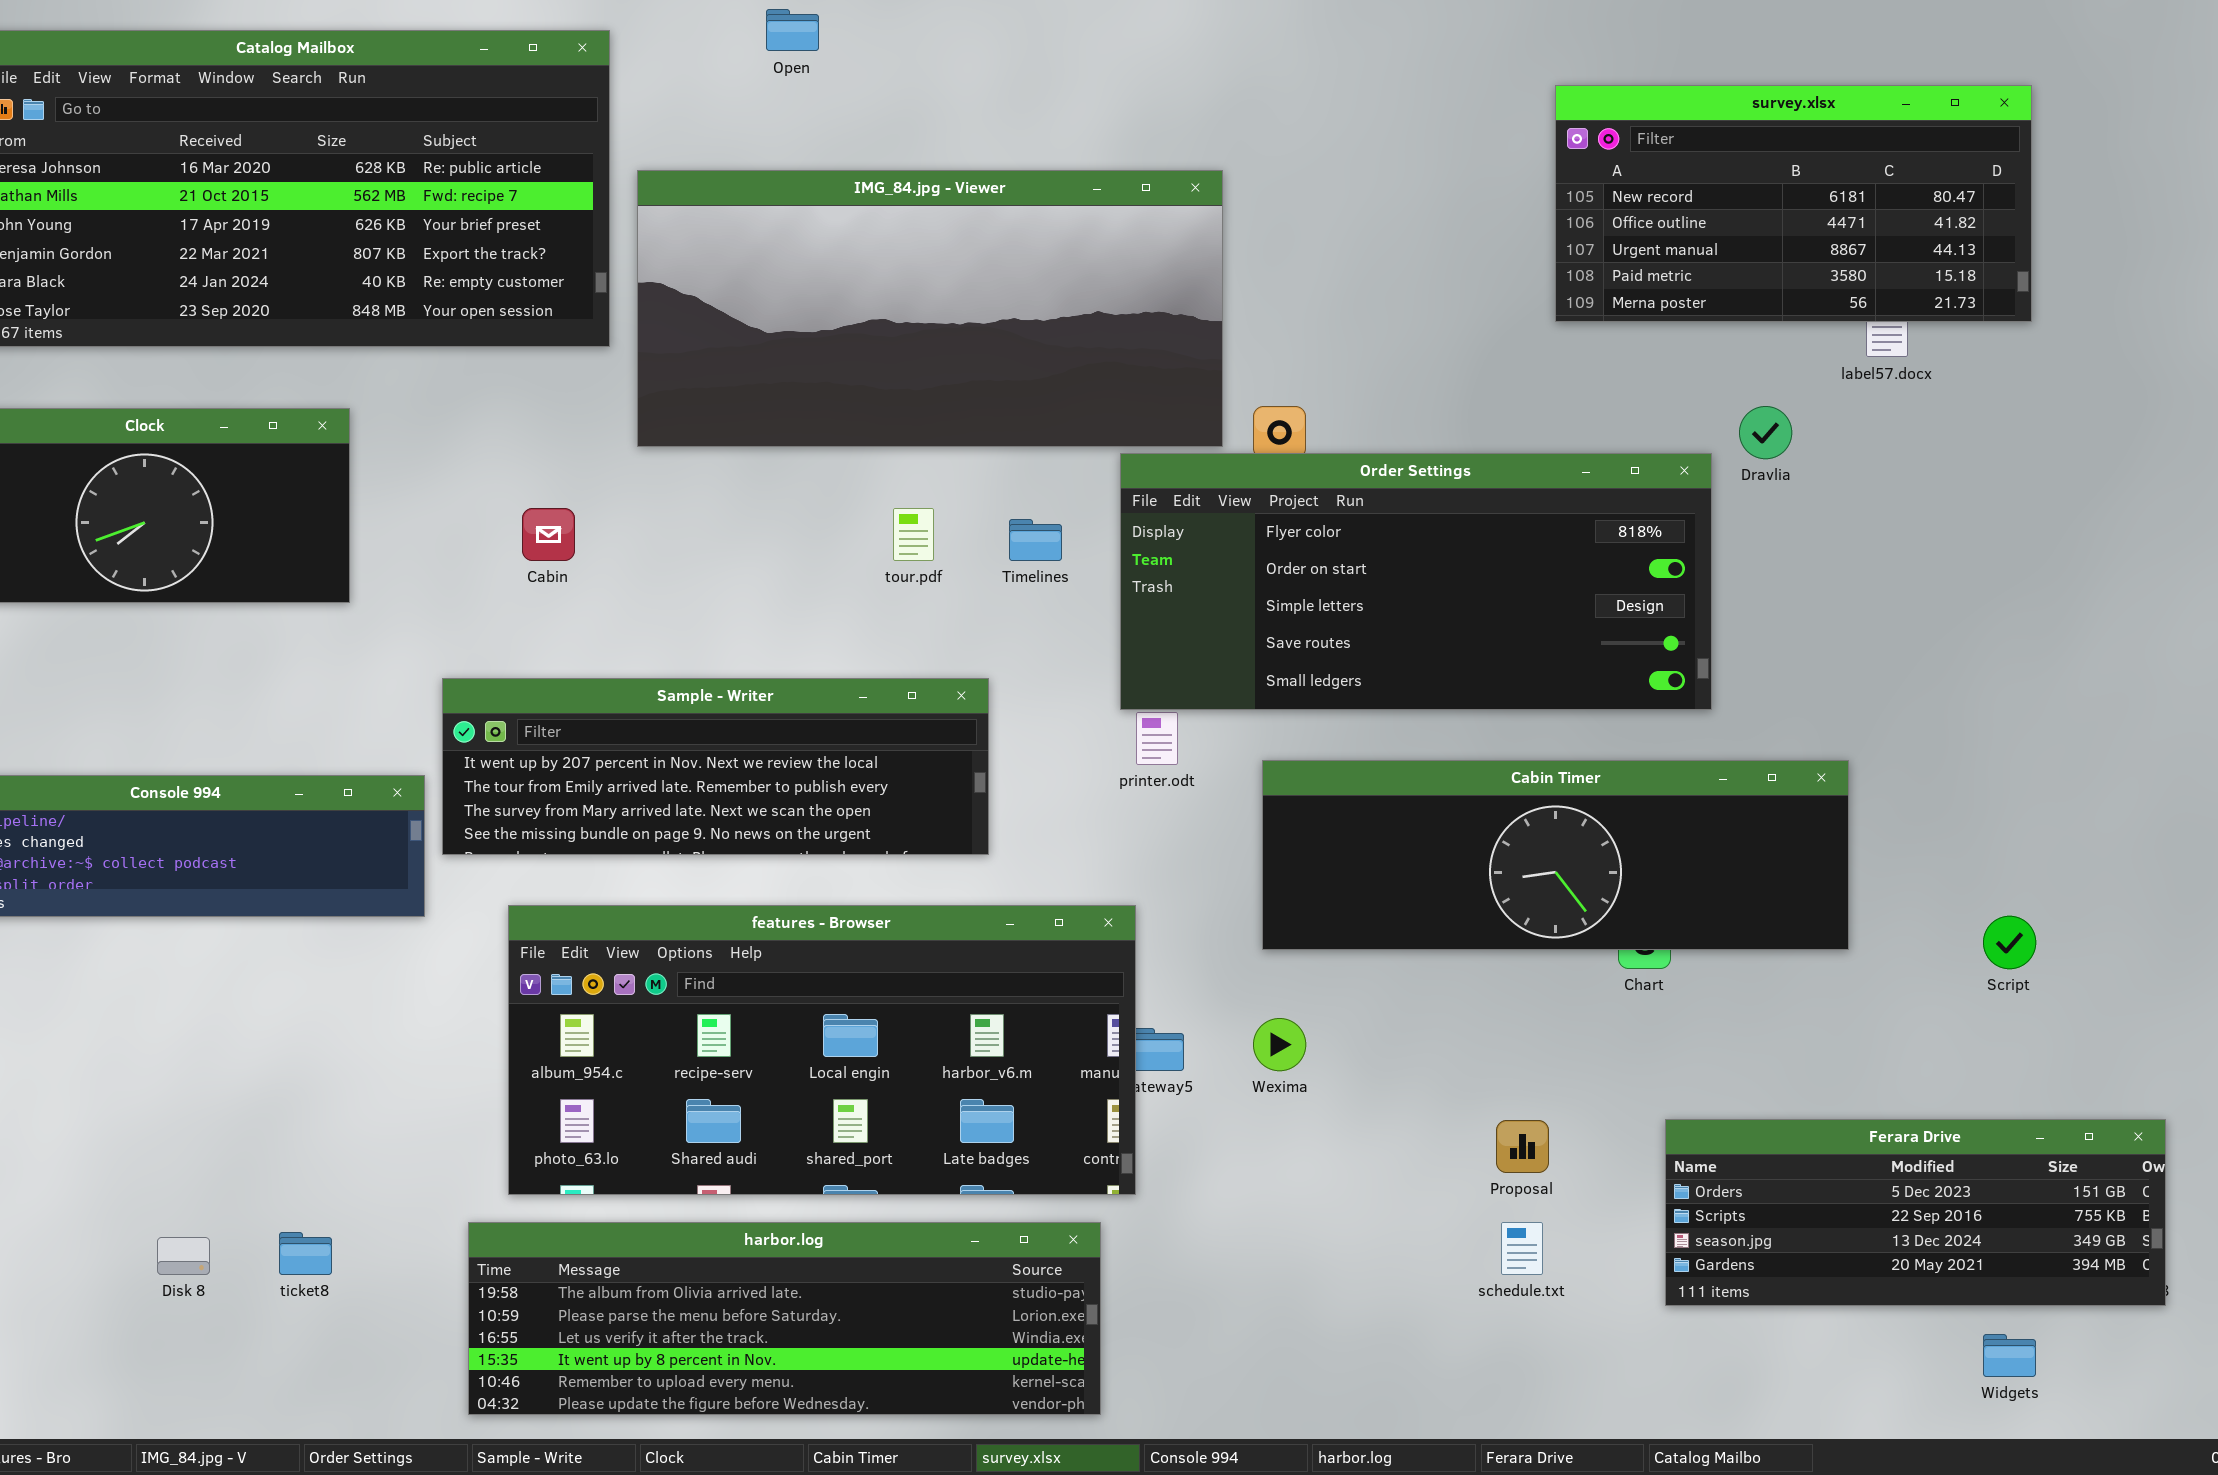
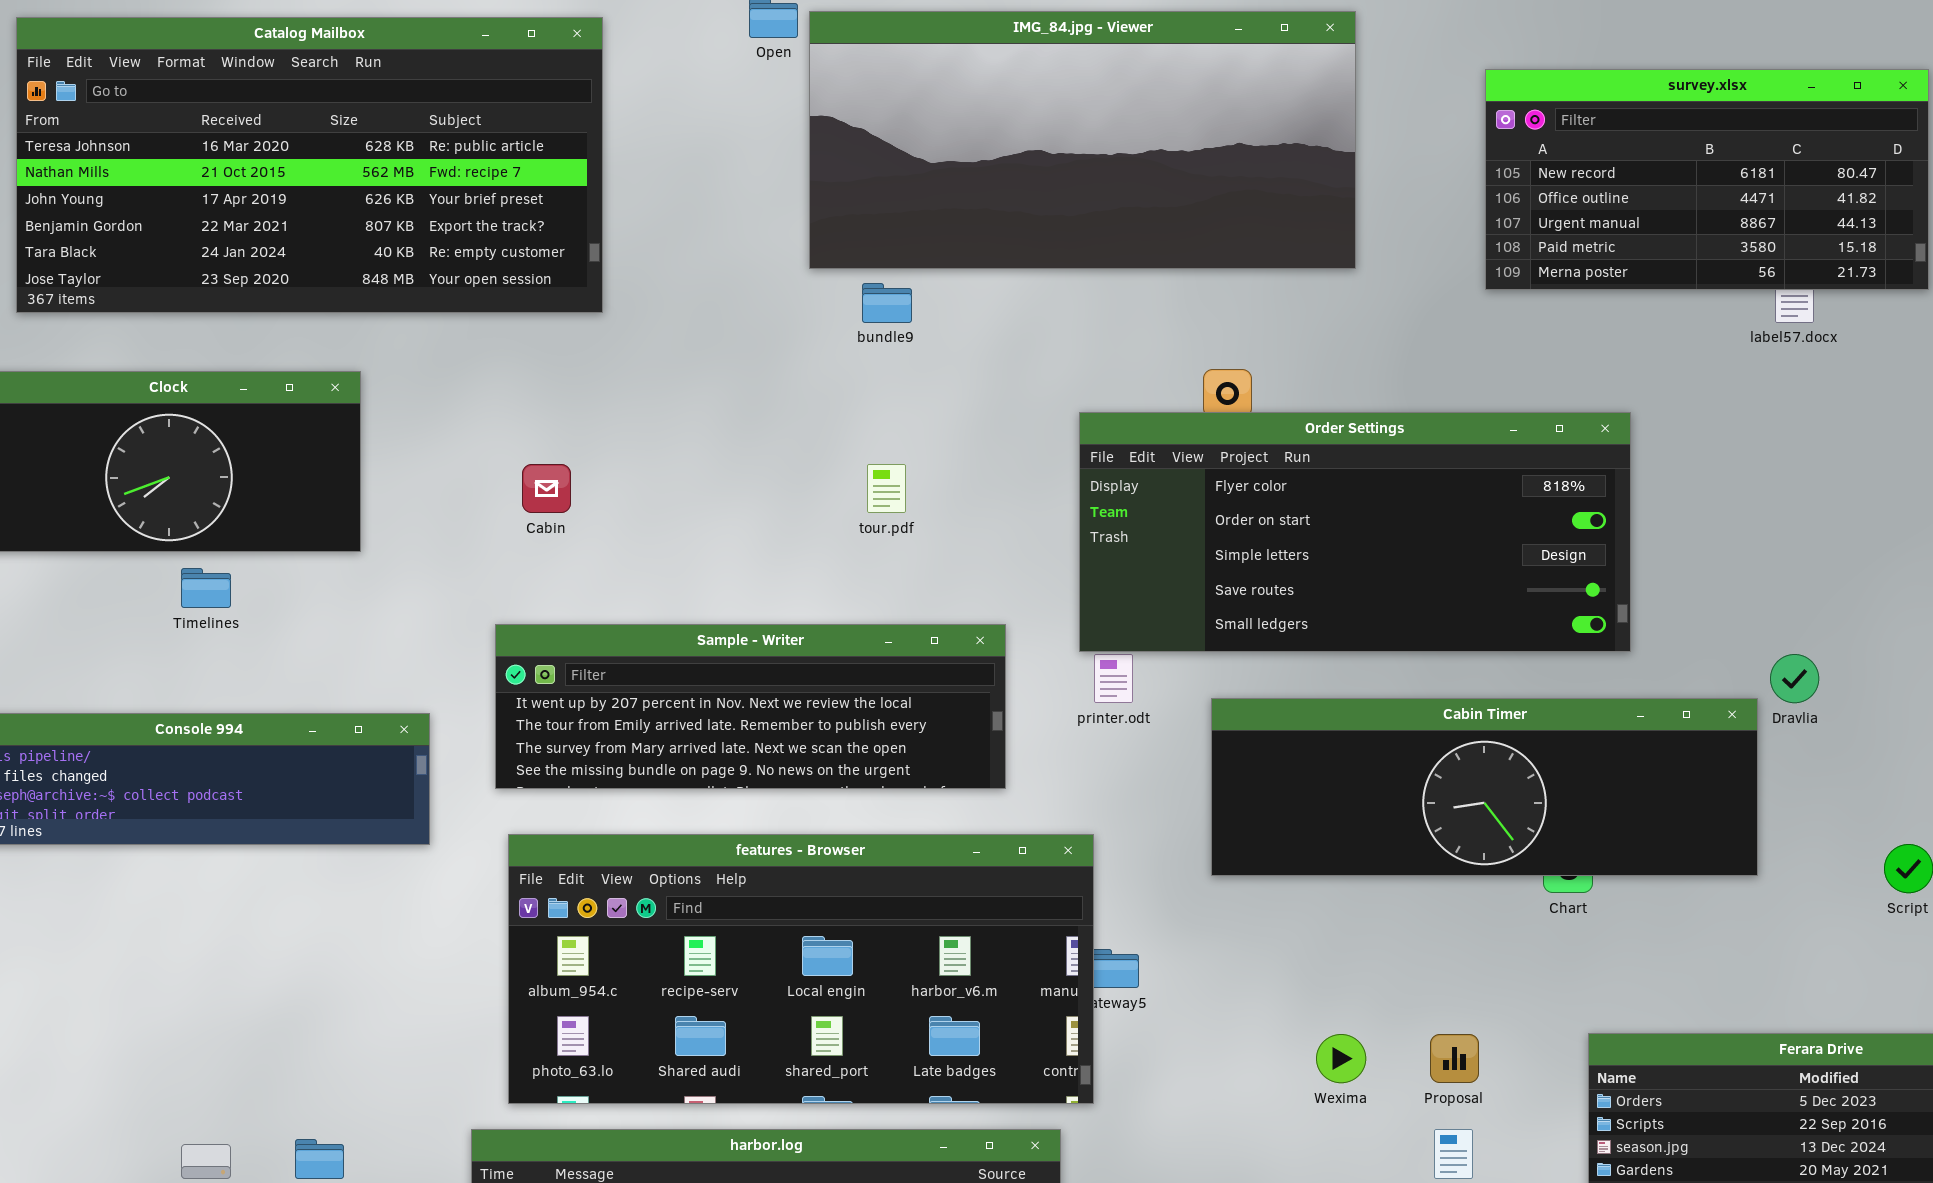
IMG_84.jpg - Viewer: [637,170,1223,447] -> [809,11,1356,269], moved
Dravlia: [1739,406,1792,459] -> [1770,654,1819,703], moved
Timelines: [1009,519,1062,561] -> [181,568,231,608], moved
Sample - Writer: [442,678,989,855] -> [495,624,1006,789], moved
Wexima: [1253,1018,1306,1071] -> [1316,1034,1366,1083], moved

